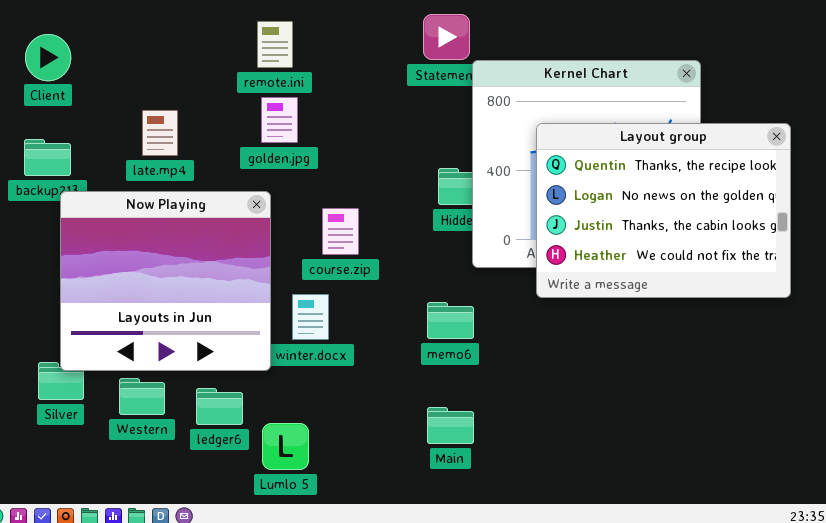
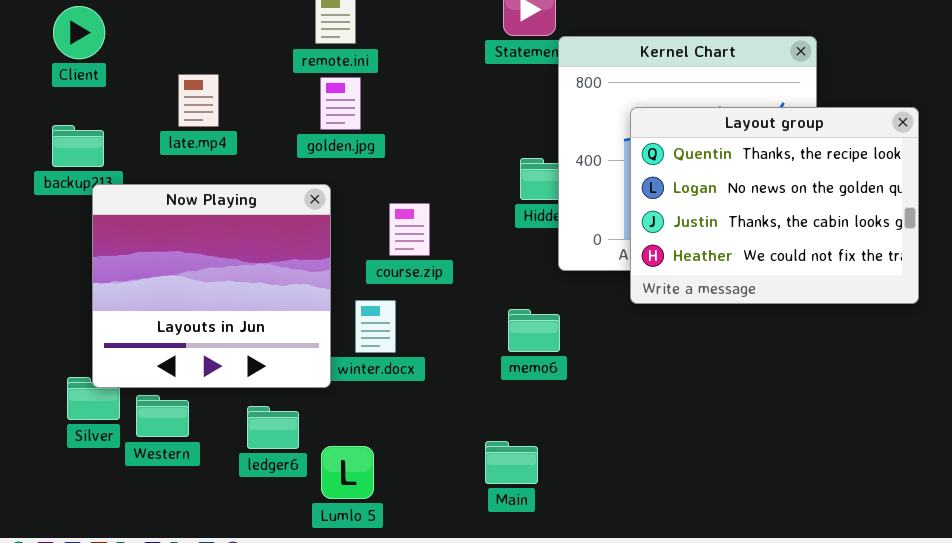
late.mp4: [142,110,178,156] -> [178,74,219,127], moved
Western: [119,378,165,415] -> [136,395,189,437], moved
Main: [427,407,474,444] -> [485,441,538,484], moved

